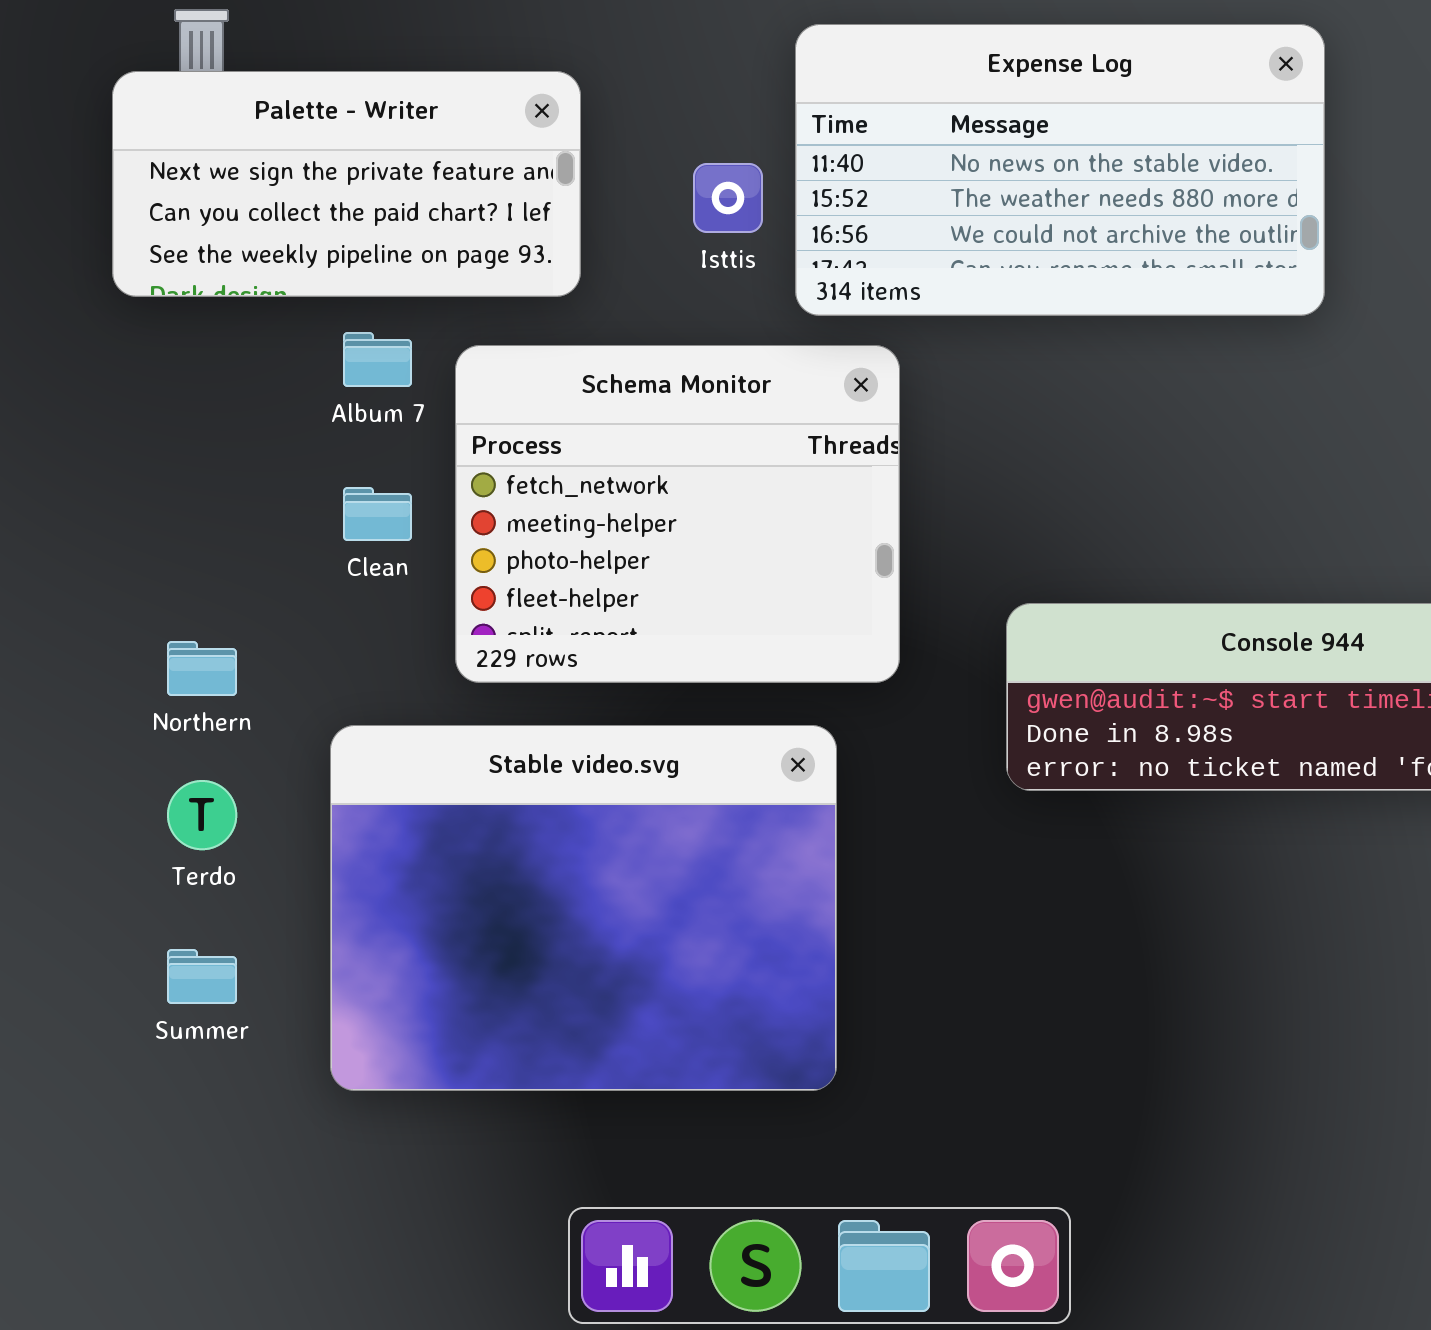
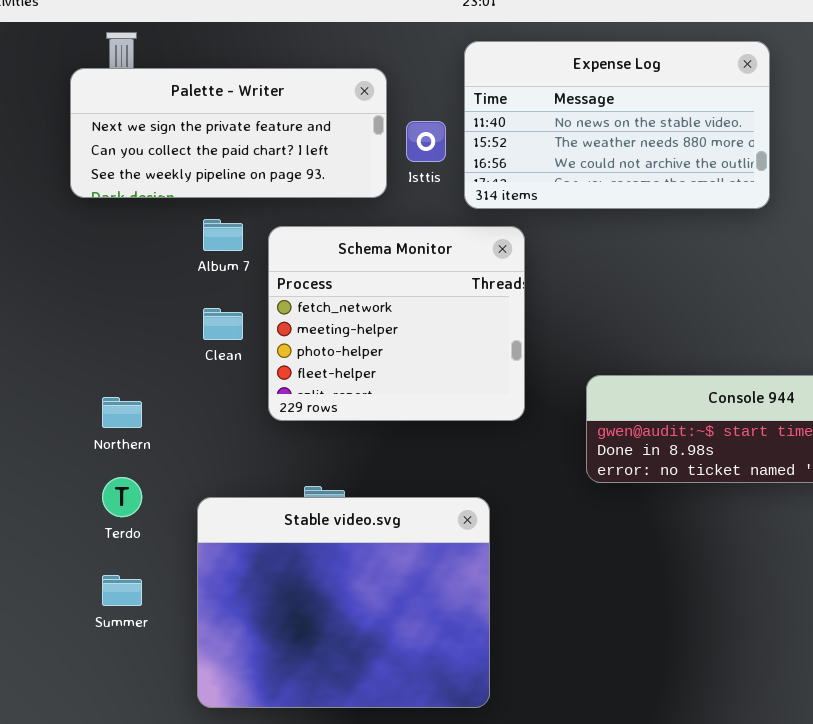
Palette - Writer: [112,71,581,297] -> [70,68,387,198], resized
Stable video.svg: [330,725,837,1091] -> [197,497,490,708], moved

